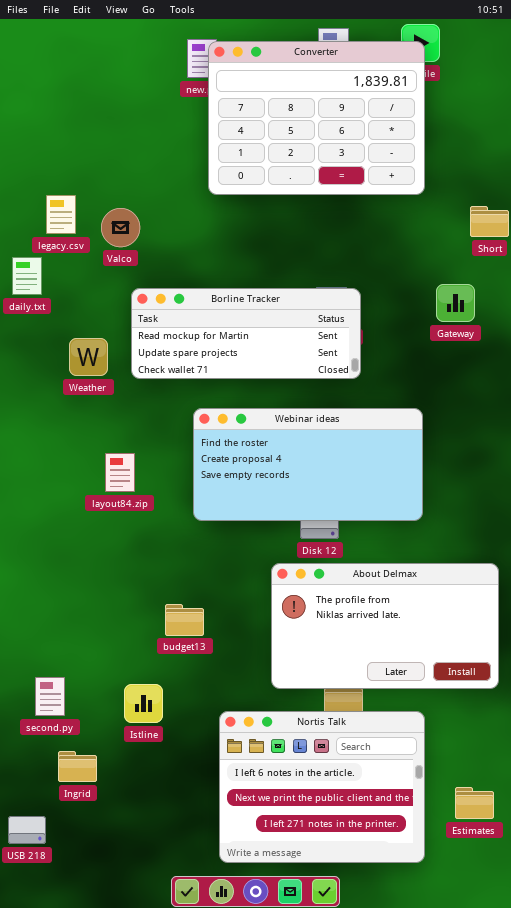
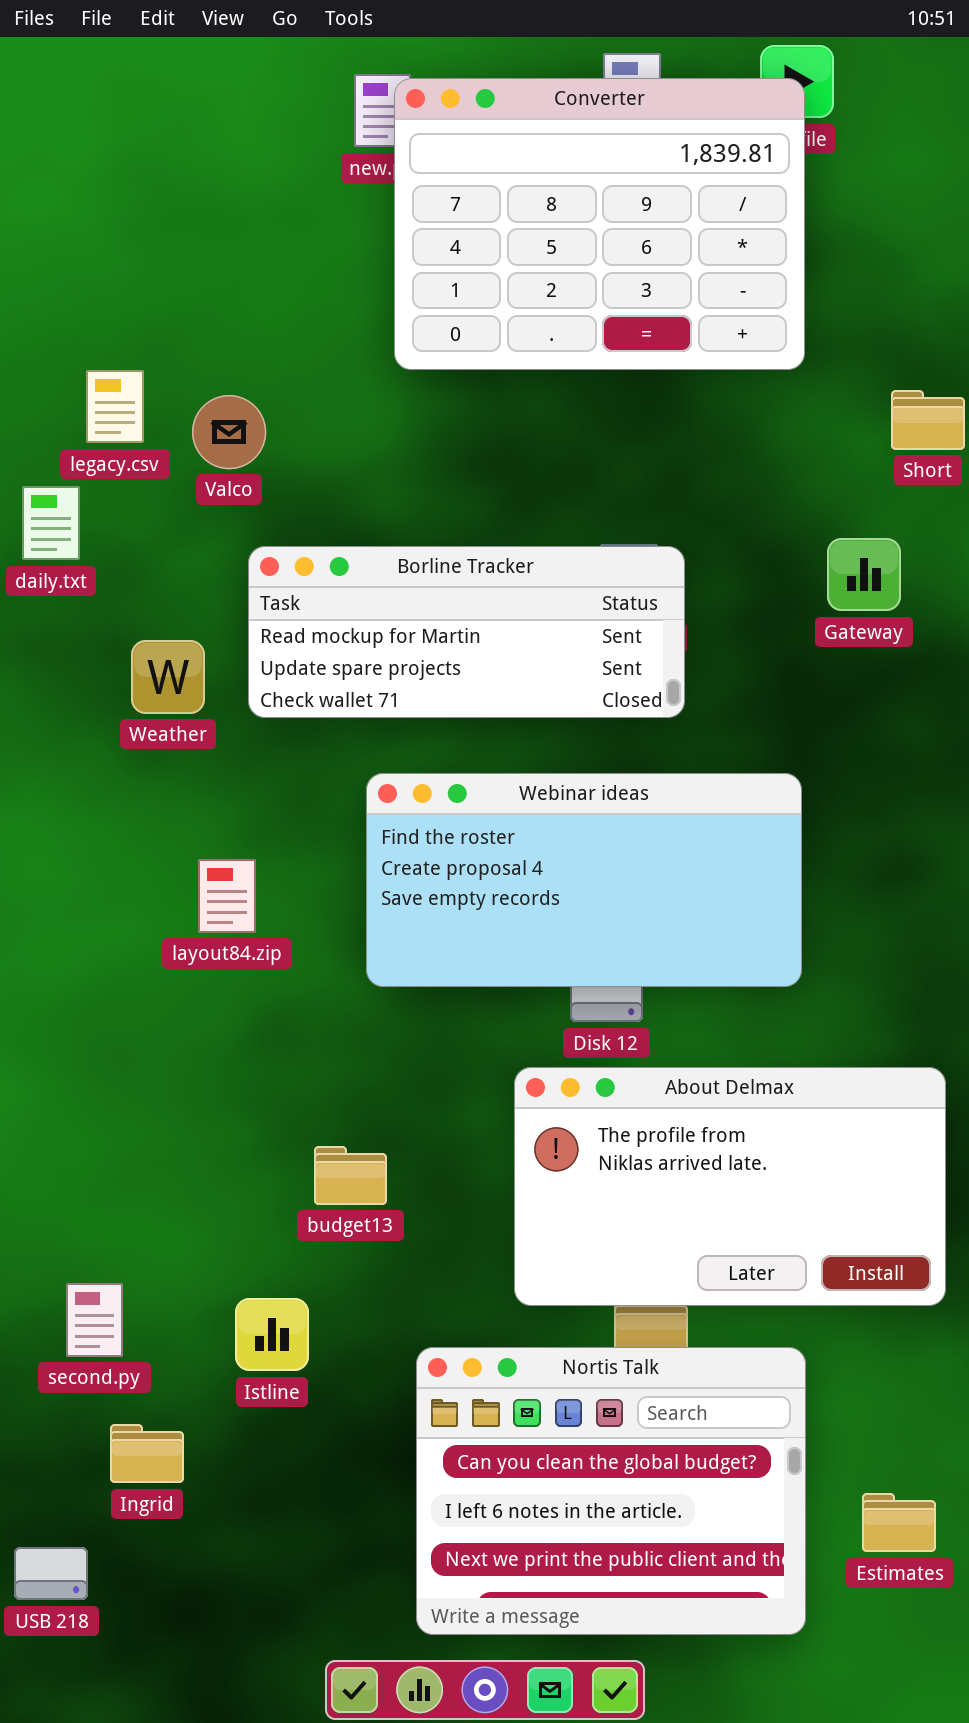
Nortis Talk: [219,711,425,863] -> [416,1347,806,1635], scrolled up 1 row

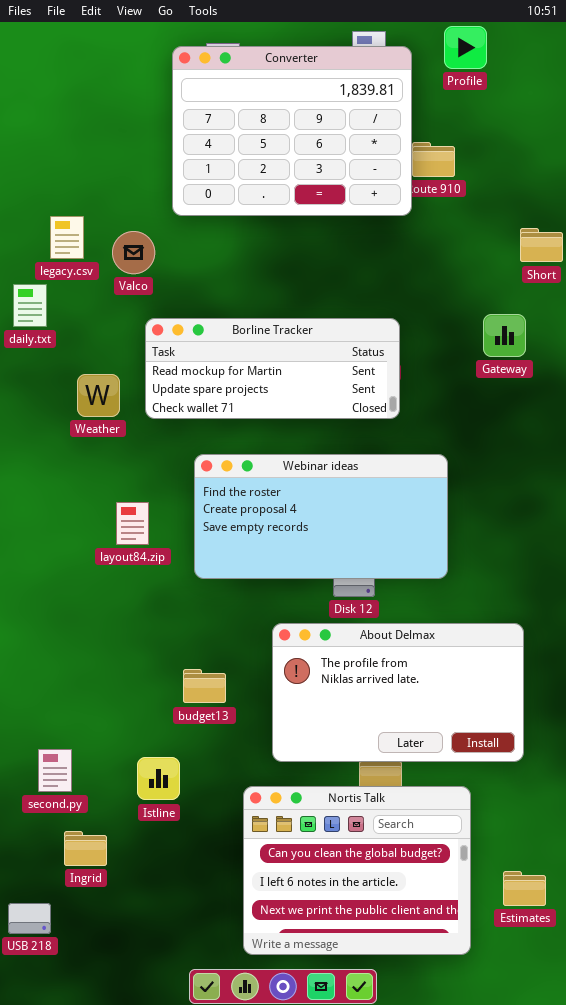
Converter: [394,78,805,370] -> [172,46,412,216], moved
Webinar ideas: [366,773,802,987] -> [194,454,448,579], moved
About Delmax: [514,1067,946,1306] -> [272,623,524,762], moved

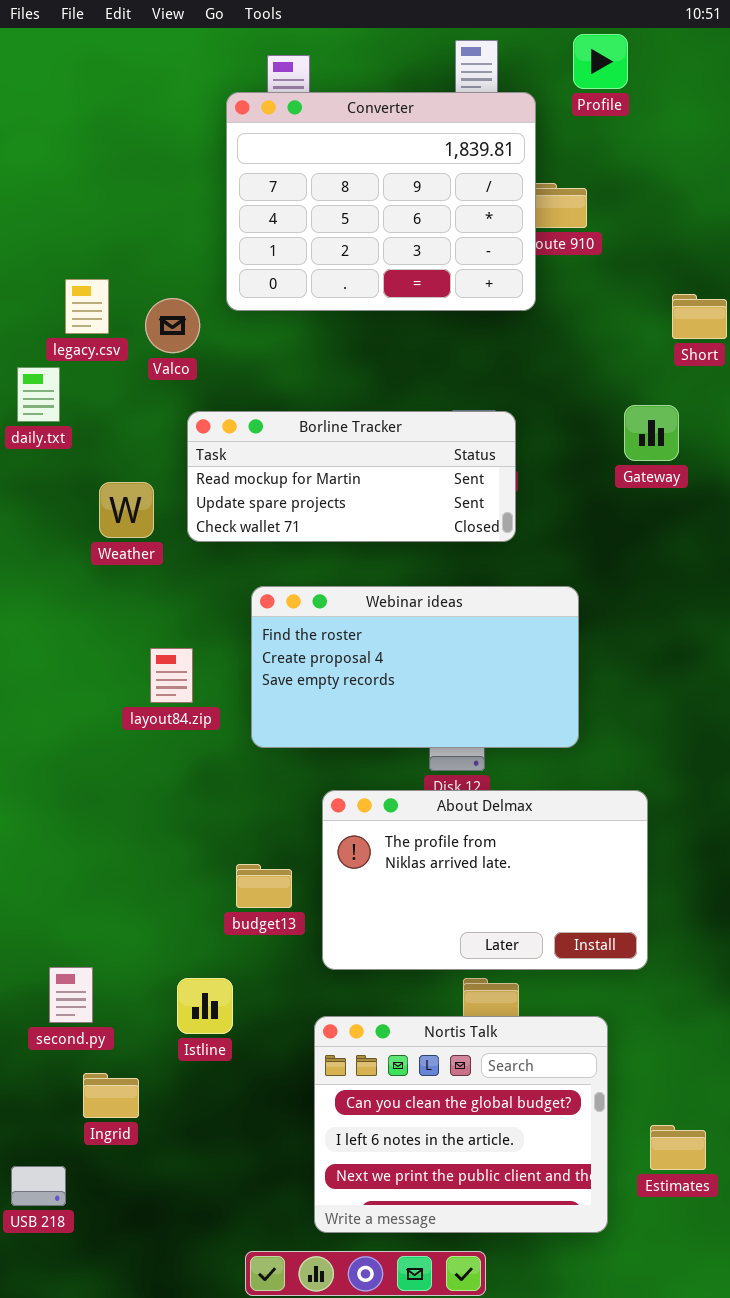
Converter: [172,46,412,216] -> [226,92,536,311], moved
About Delmax: [272,623,524,762] -> [322,790,648,970], moved

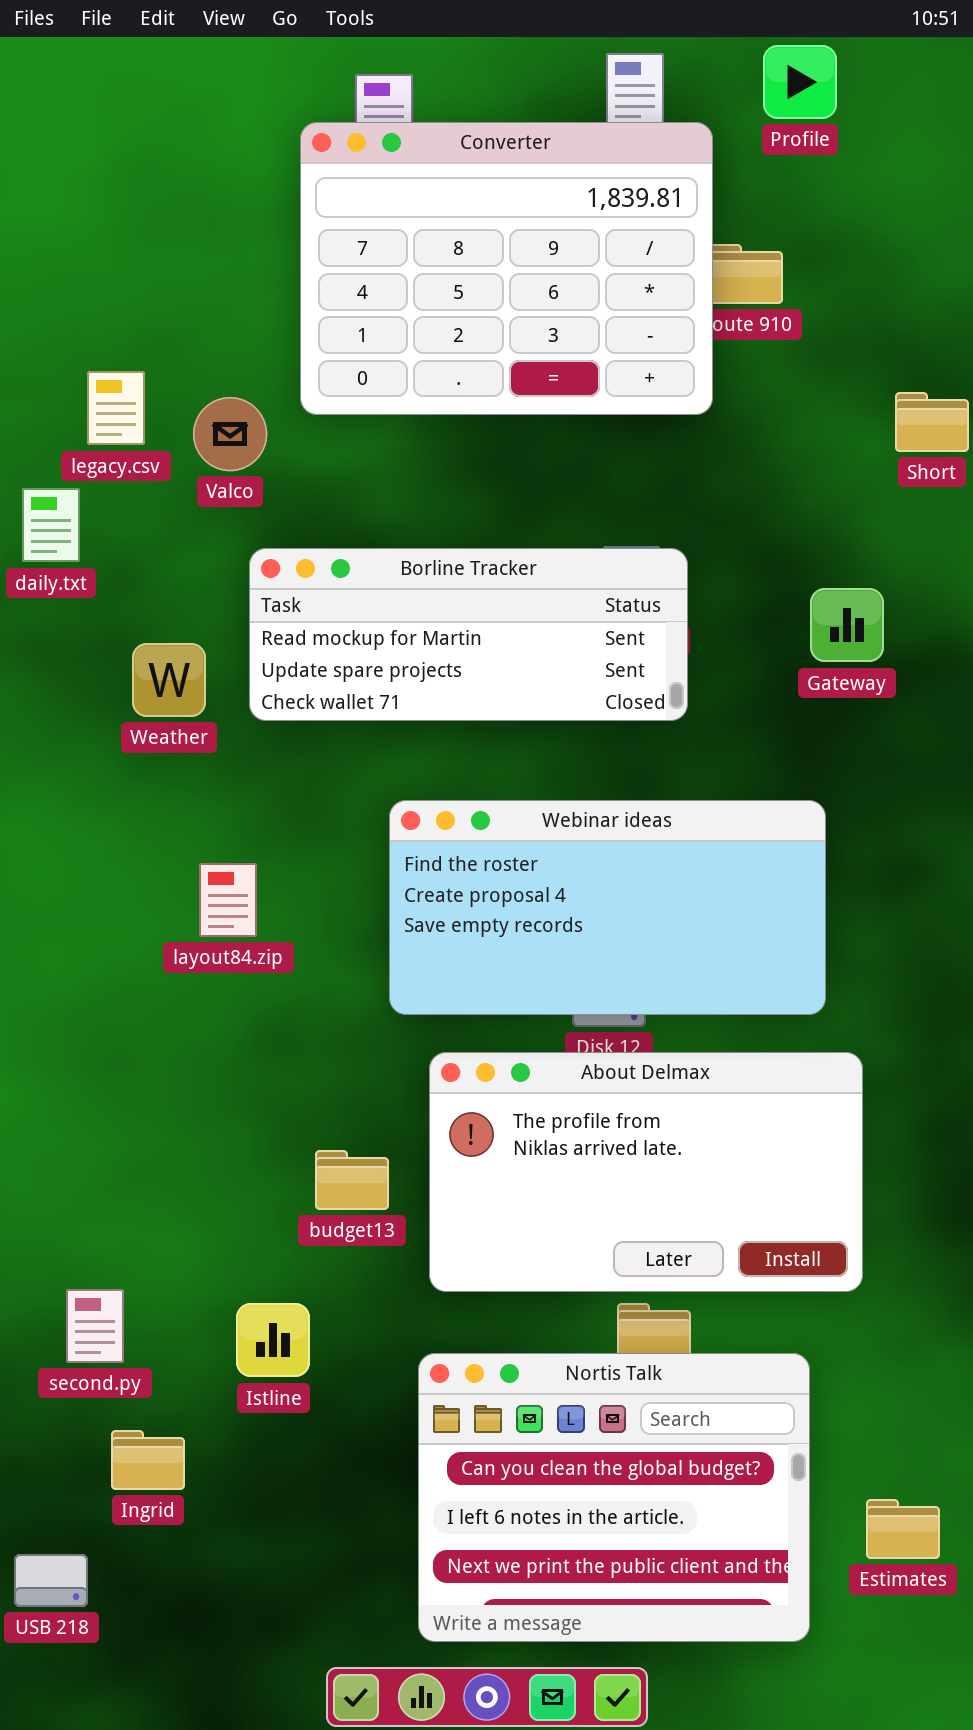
Gateway: [624,405,679,461] -> [810,588,884,662], moved
Webinar ideas: [251,586,579,748] -> [389,800,826,1015], moved

